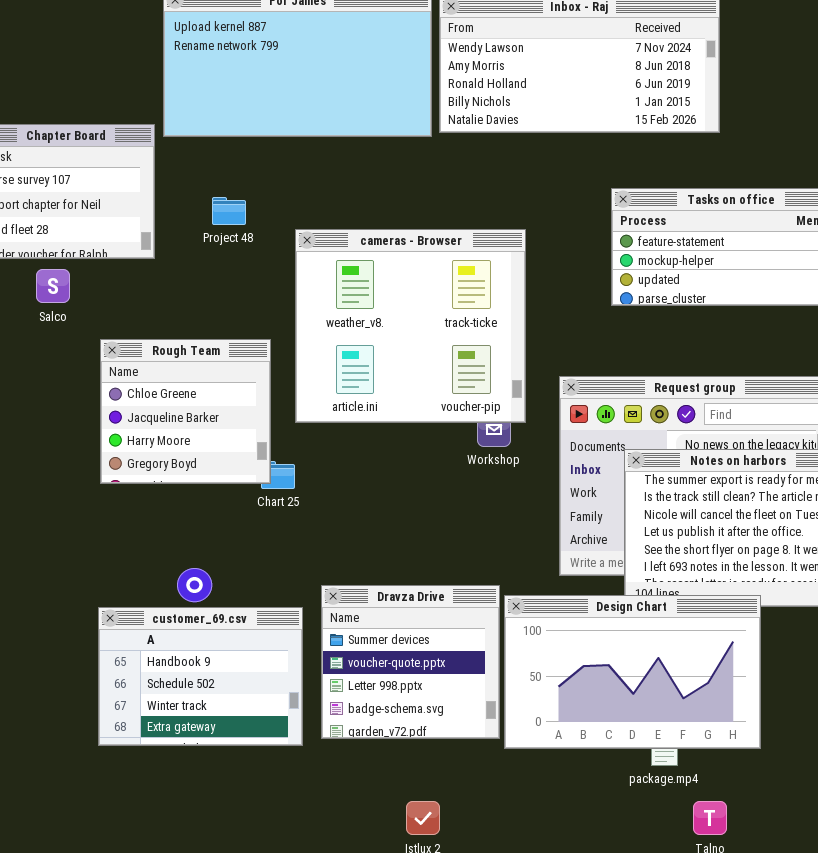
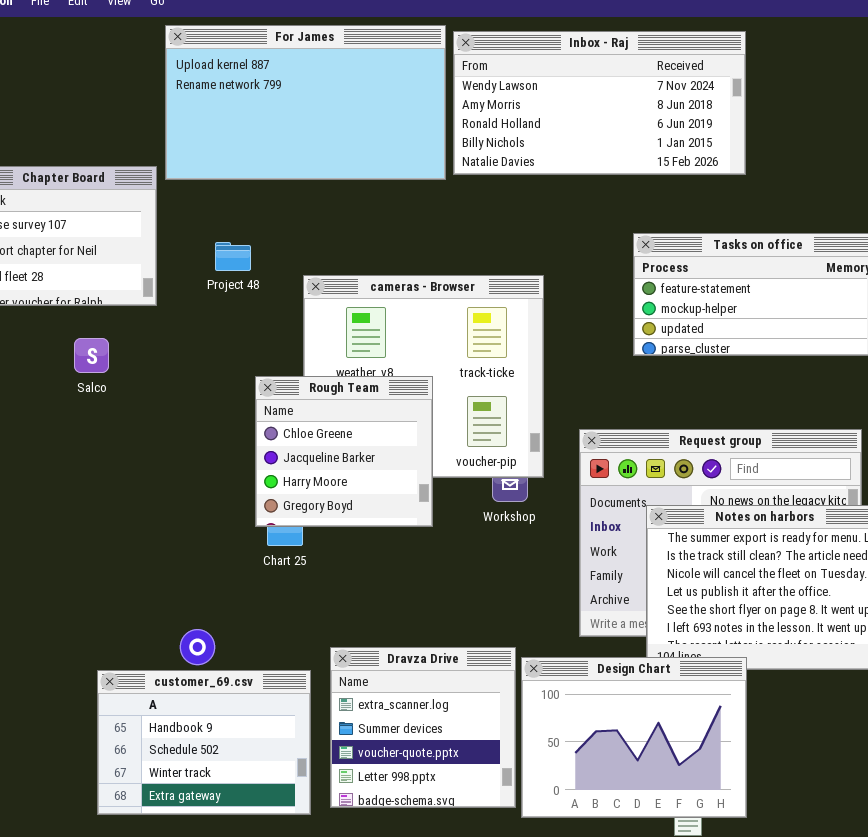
Salco: [36,269,70,303] -> [74,338,109,373], moved
Rough Team: [100,339,271,484] -> [255,376,433,527], moved
Dravza Drive: [321,585,500,739] -> [330,647,516,808], scrolled up 1 row
Design Chart: [504,595,761,749] -> [521,657,747,818], resized

